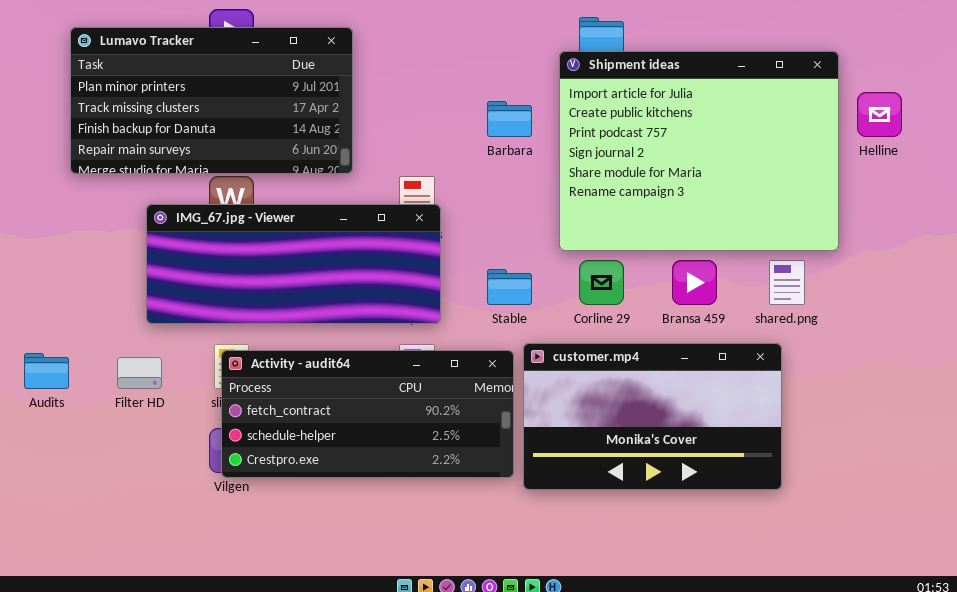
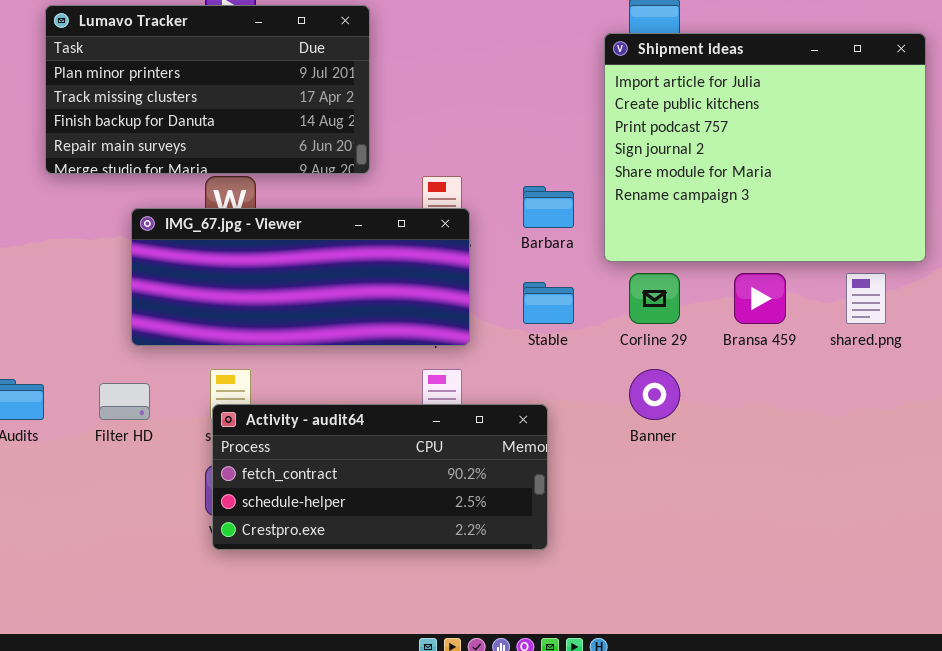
Barbara: [487,101,532,137] -> [523,186,574,228], moved
customer.mp4: [523,343,782,490] -> none, closed
Activity - audit64: [221,350,514,478] -> [212,404,548,550], moved

